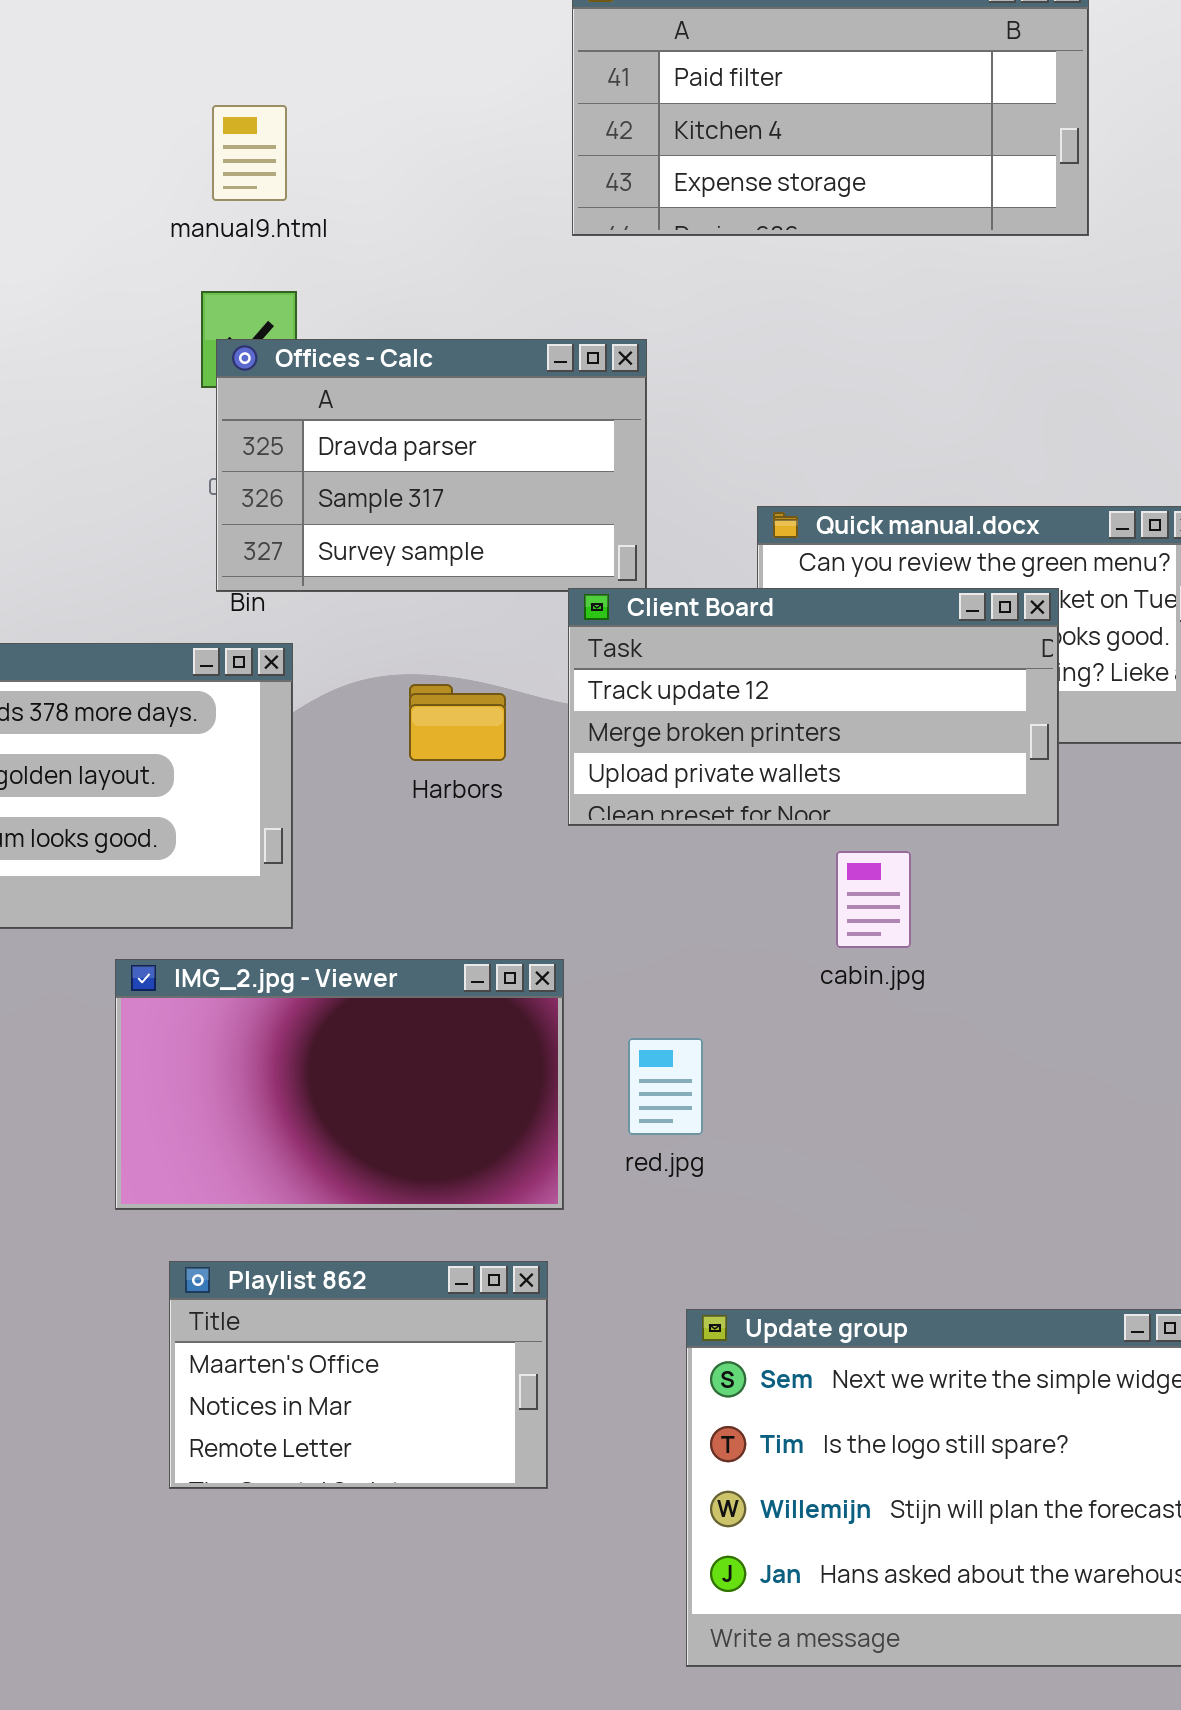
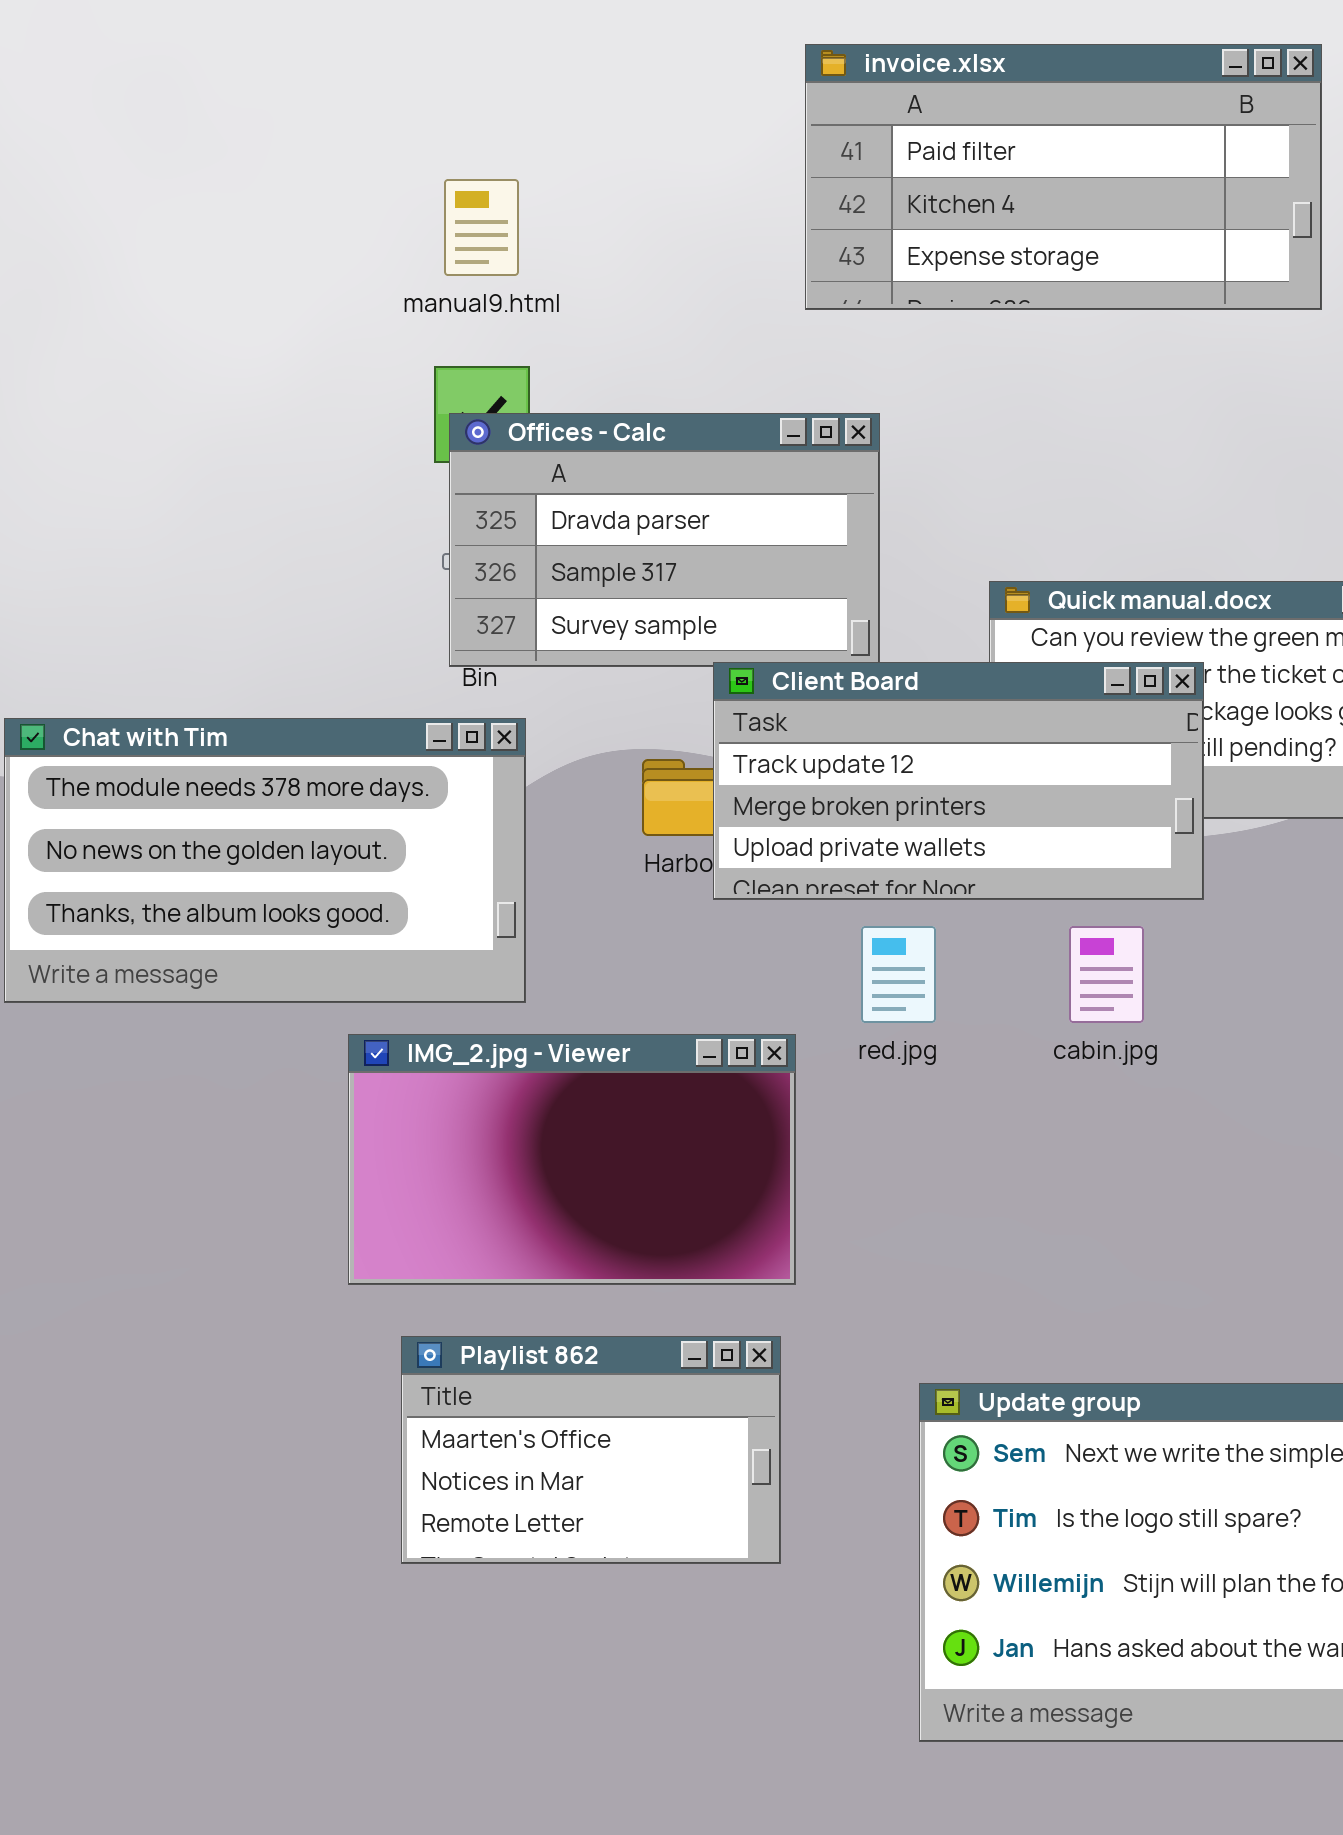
Client Board: [568,588,1059,826] -> [713,662,1204,900], moved
red.jpg: [628,1038,703,1135] -> [861,926,936,1023], moved

